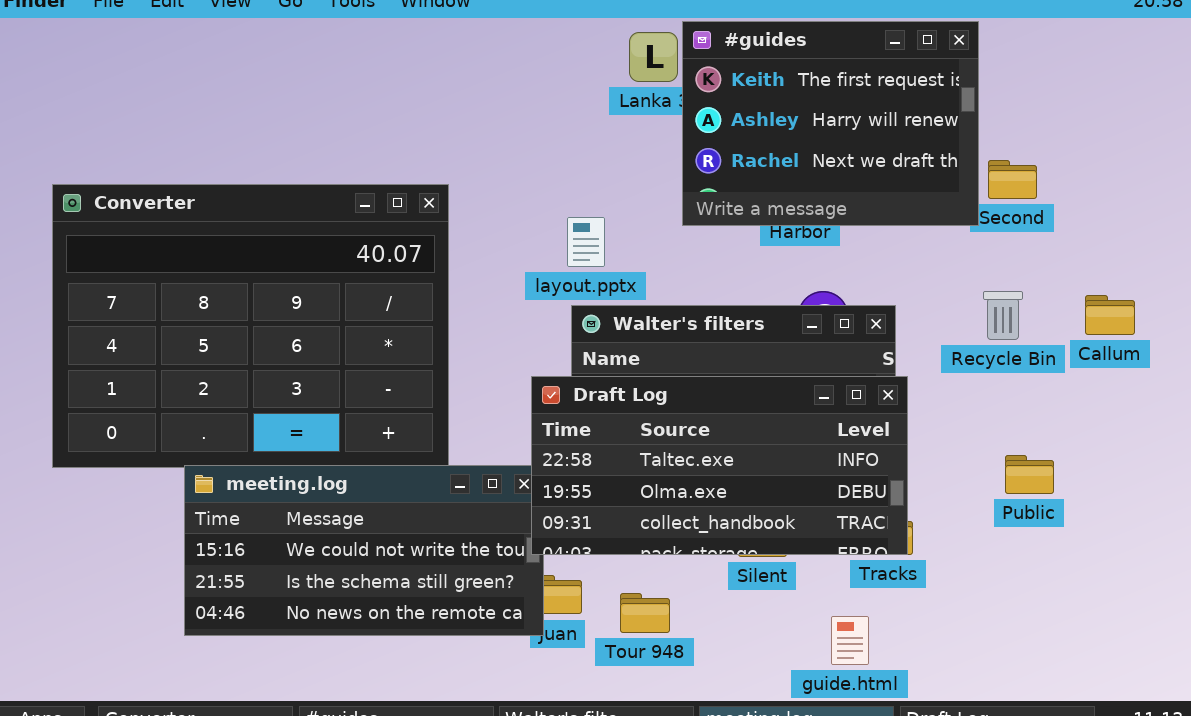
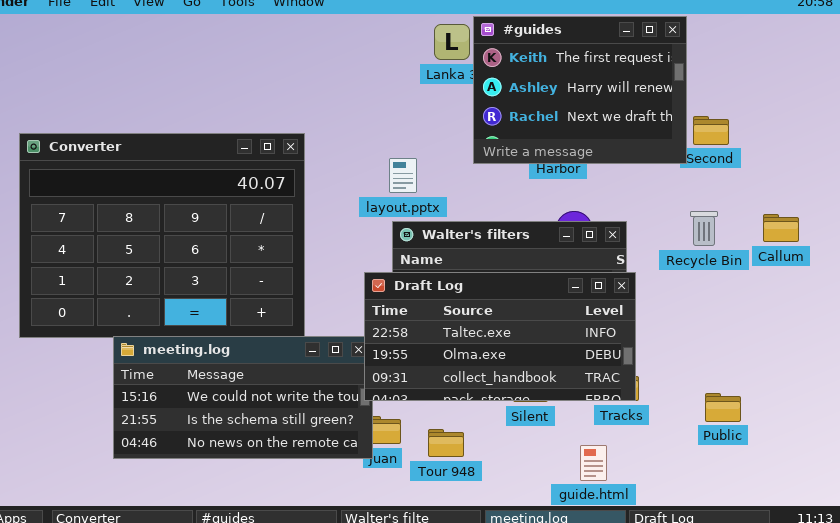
Public: [1005,455,1054,494] -> [705,393,741,422], moved

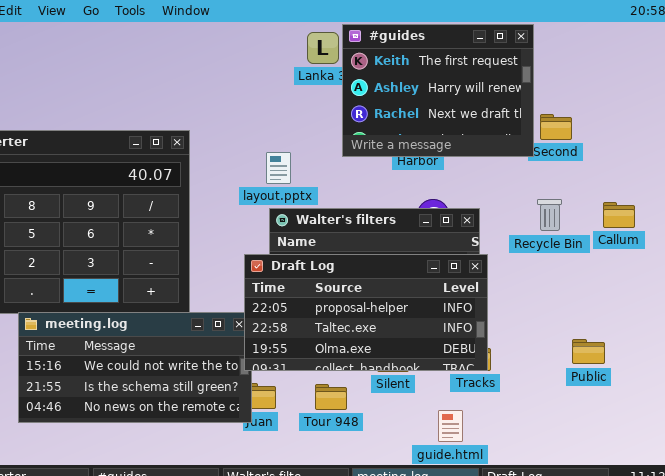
Draft Log: [364,272,636,401] -> [244,254,488,371], scrolled up 1 row
Public: [705,393,741,422] -> [572,339,605,364], moved
Tour 948: [428,429,464,457] -> [315,384,347,410], moved

